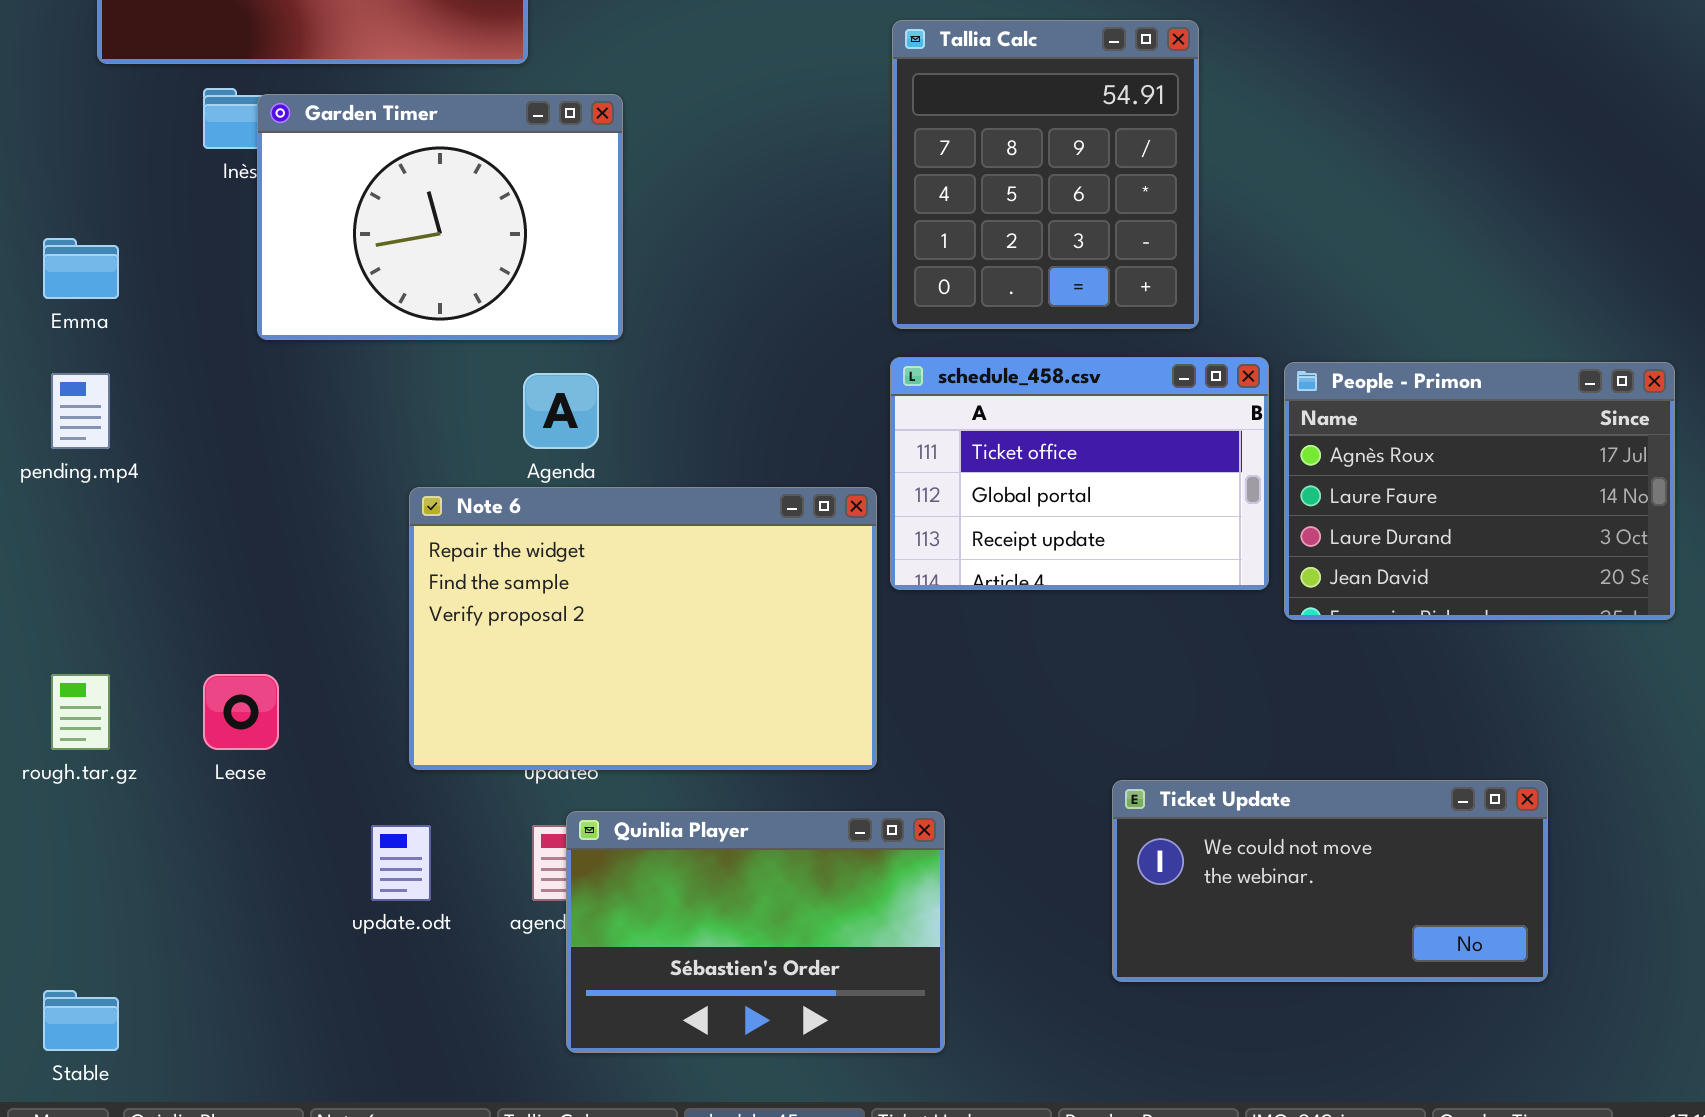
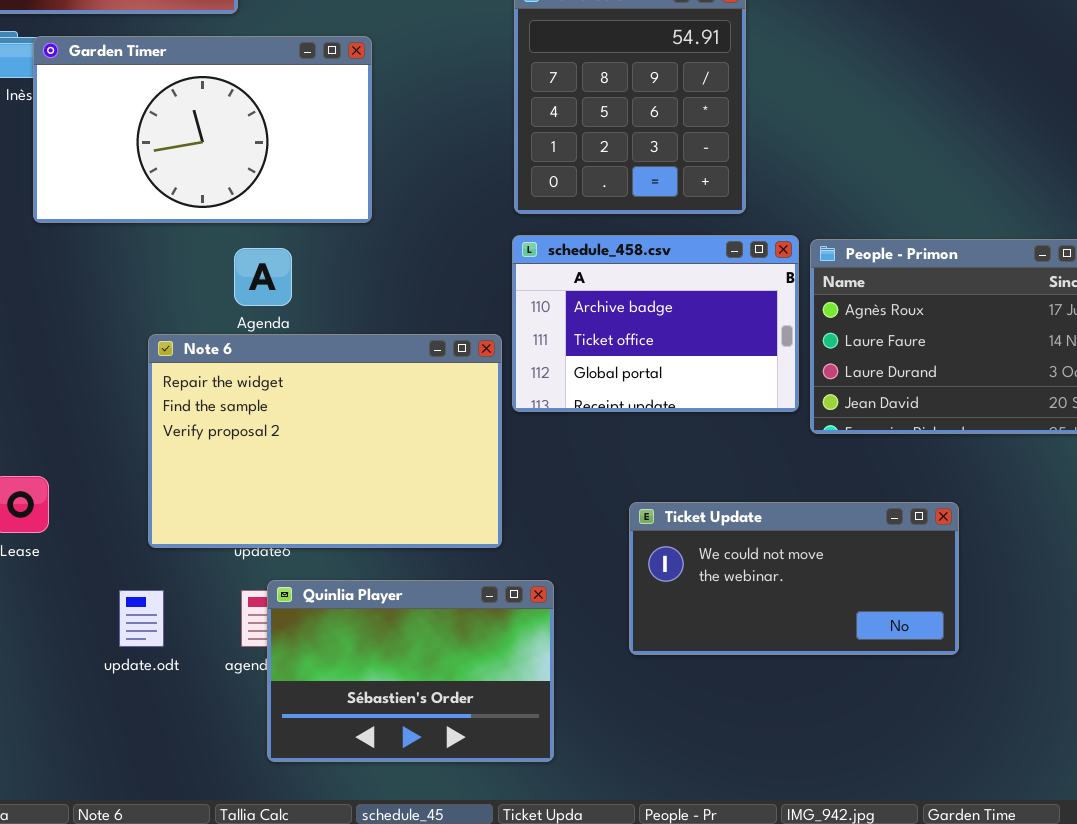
Garden Timer: [257,94,623,340] -> [33,36,372,223], resized
schedule_458.csv: [890,357,1269,590] -> [512,235,799,412], scrolled up 1 row
Ticket Update: [1112,780,1548,982] -> [629,502,959,655], moved

